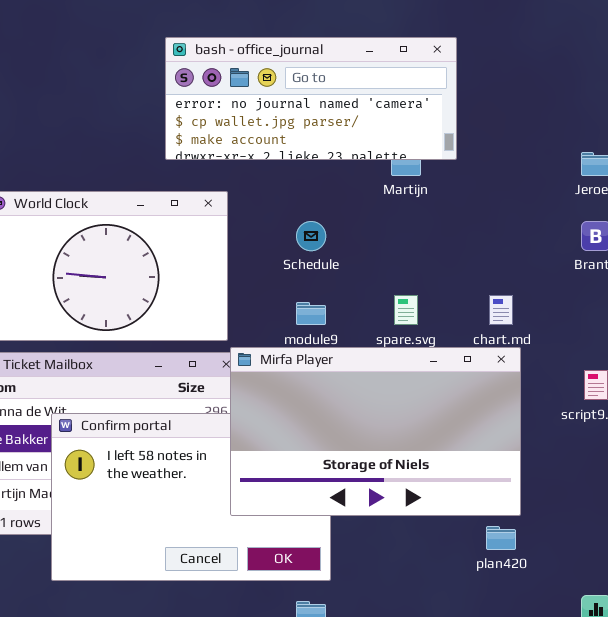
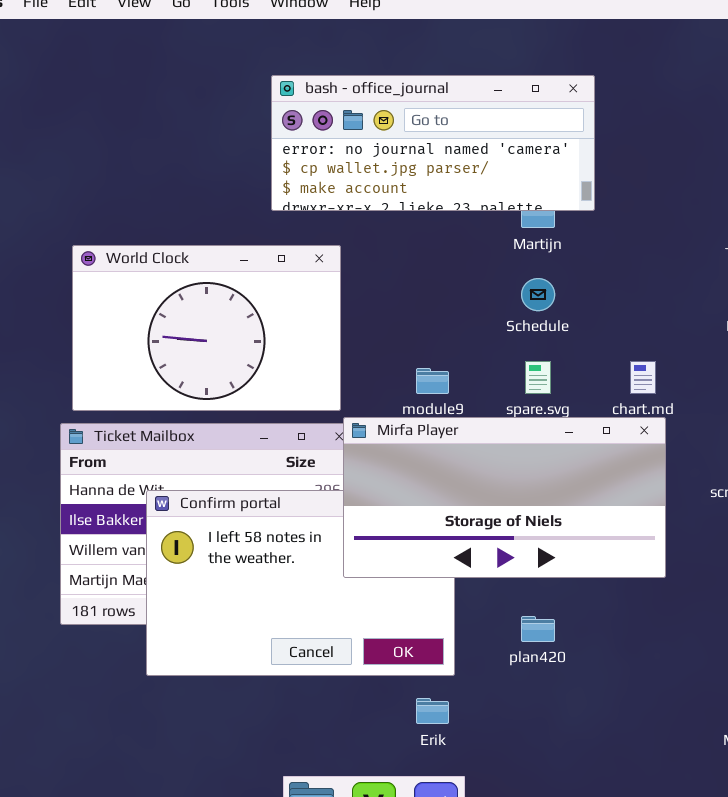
Schedule: [296,221,326,251] -> [521,278,555,311], moved
Mirfa Player: [230,347,521,516] -> [343,417,666,578], resized
plan420: [486,526,516,550] -> [521,616,555,642], moved

